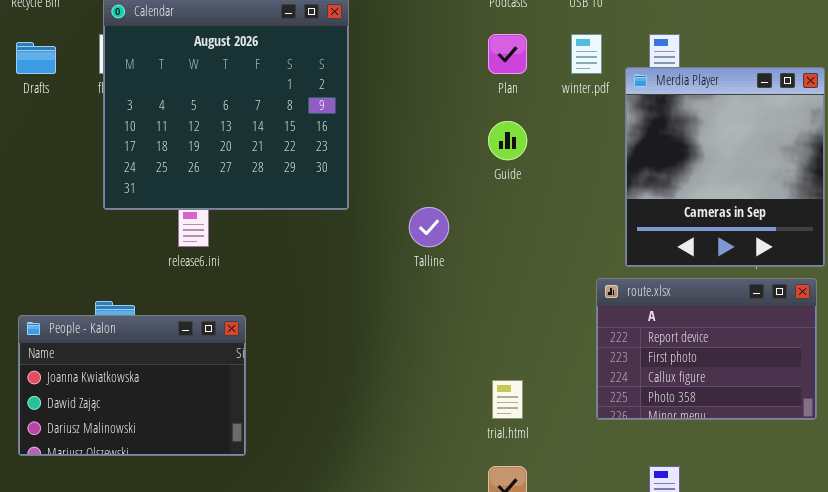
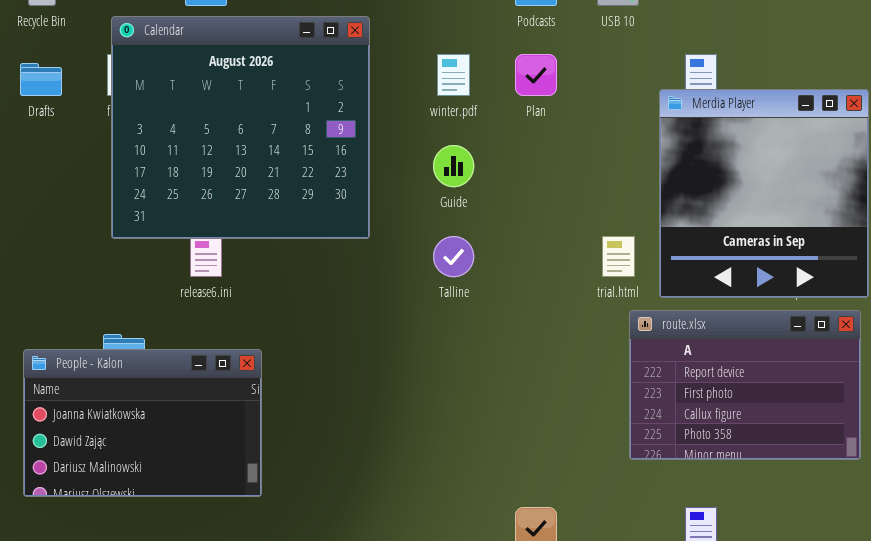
winter.pdf: [571,34,602,74] -> [437,54,470,96], moved
Guide: [488,121,527,160] -> [433,145,474,187], moved
trial.html: [492,380,523,419] -> [602,236,635,277], moved

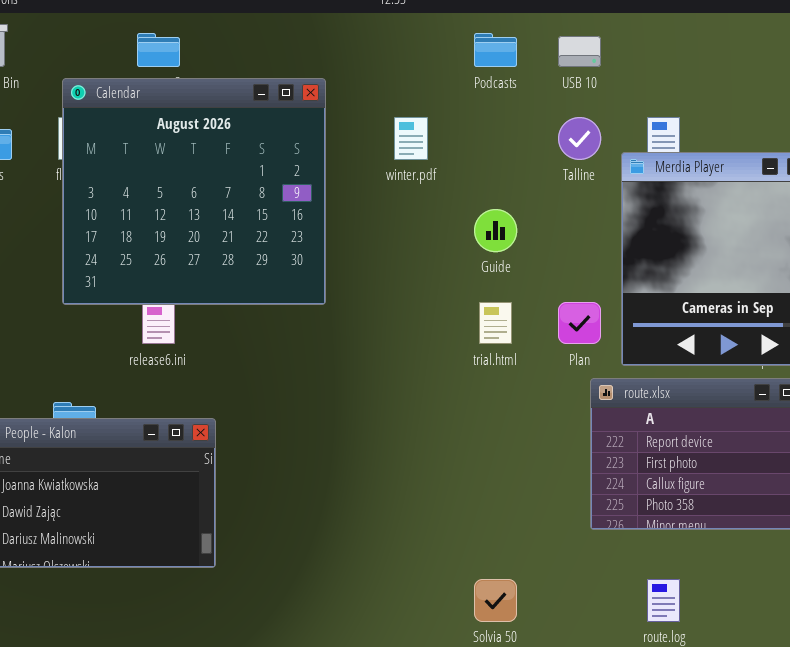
Plan: [515,54,557,96] -> [558,302,601,344], moved
Guide: [433,145,474,187] -> [474,209,517,252], moved
Talline: [433,236,474,277] -> [558,117,601,160], moved
trial.html: [602,236,635,277] -> [479,302,512,344], moved

